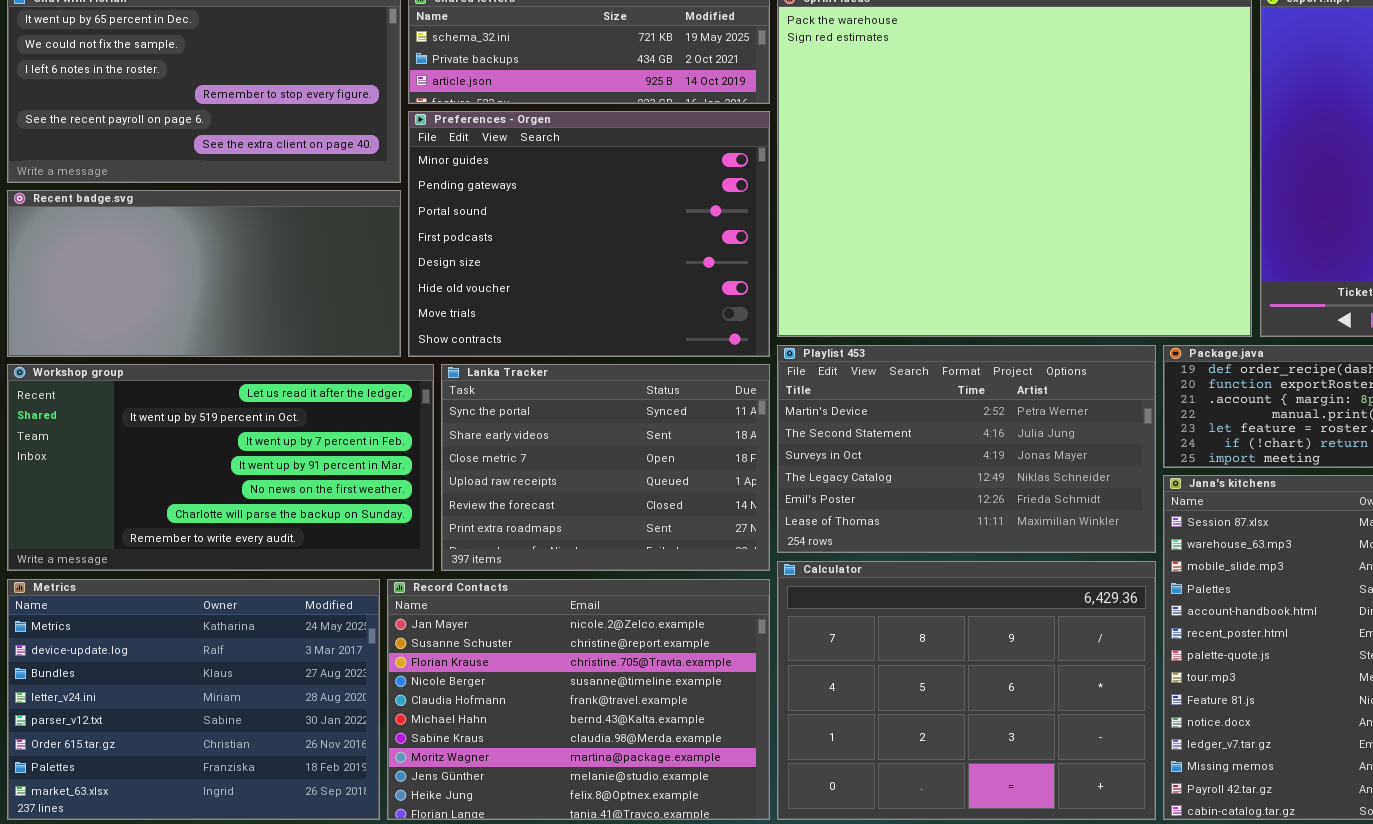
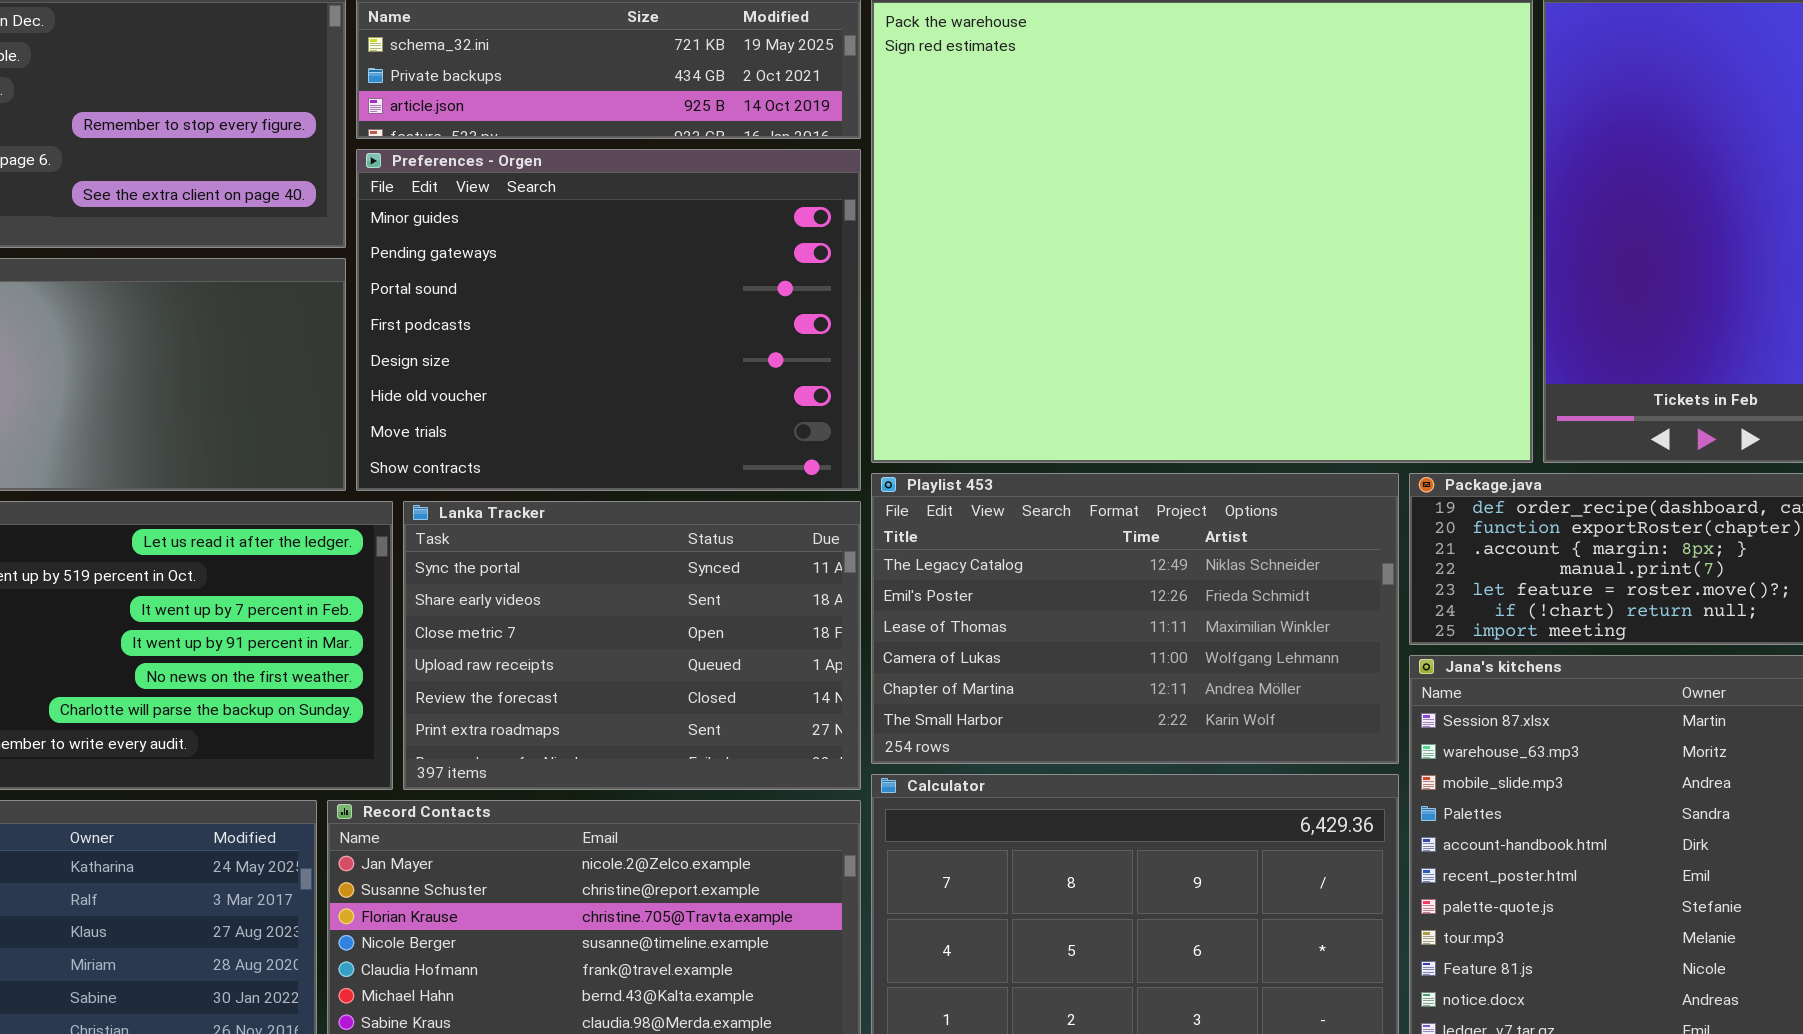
Playlist 453: [777,345,1156,553] -> [871,473,1399,764], scrolled down 3 rows

